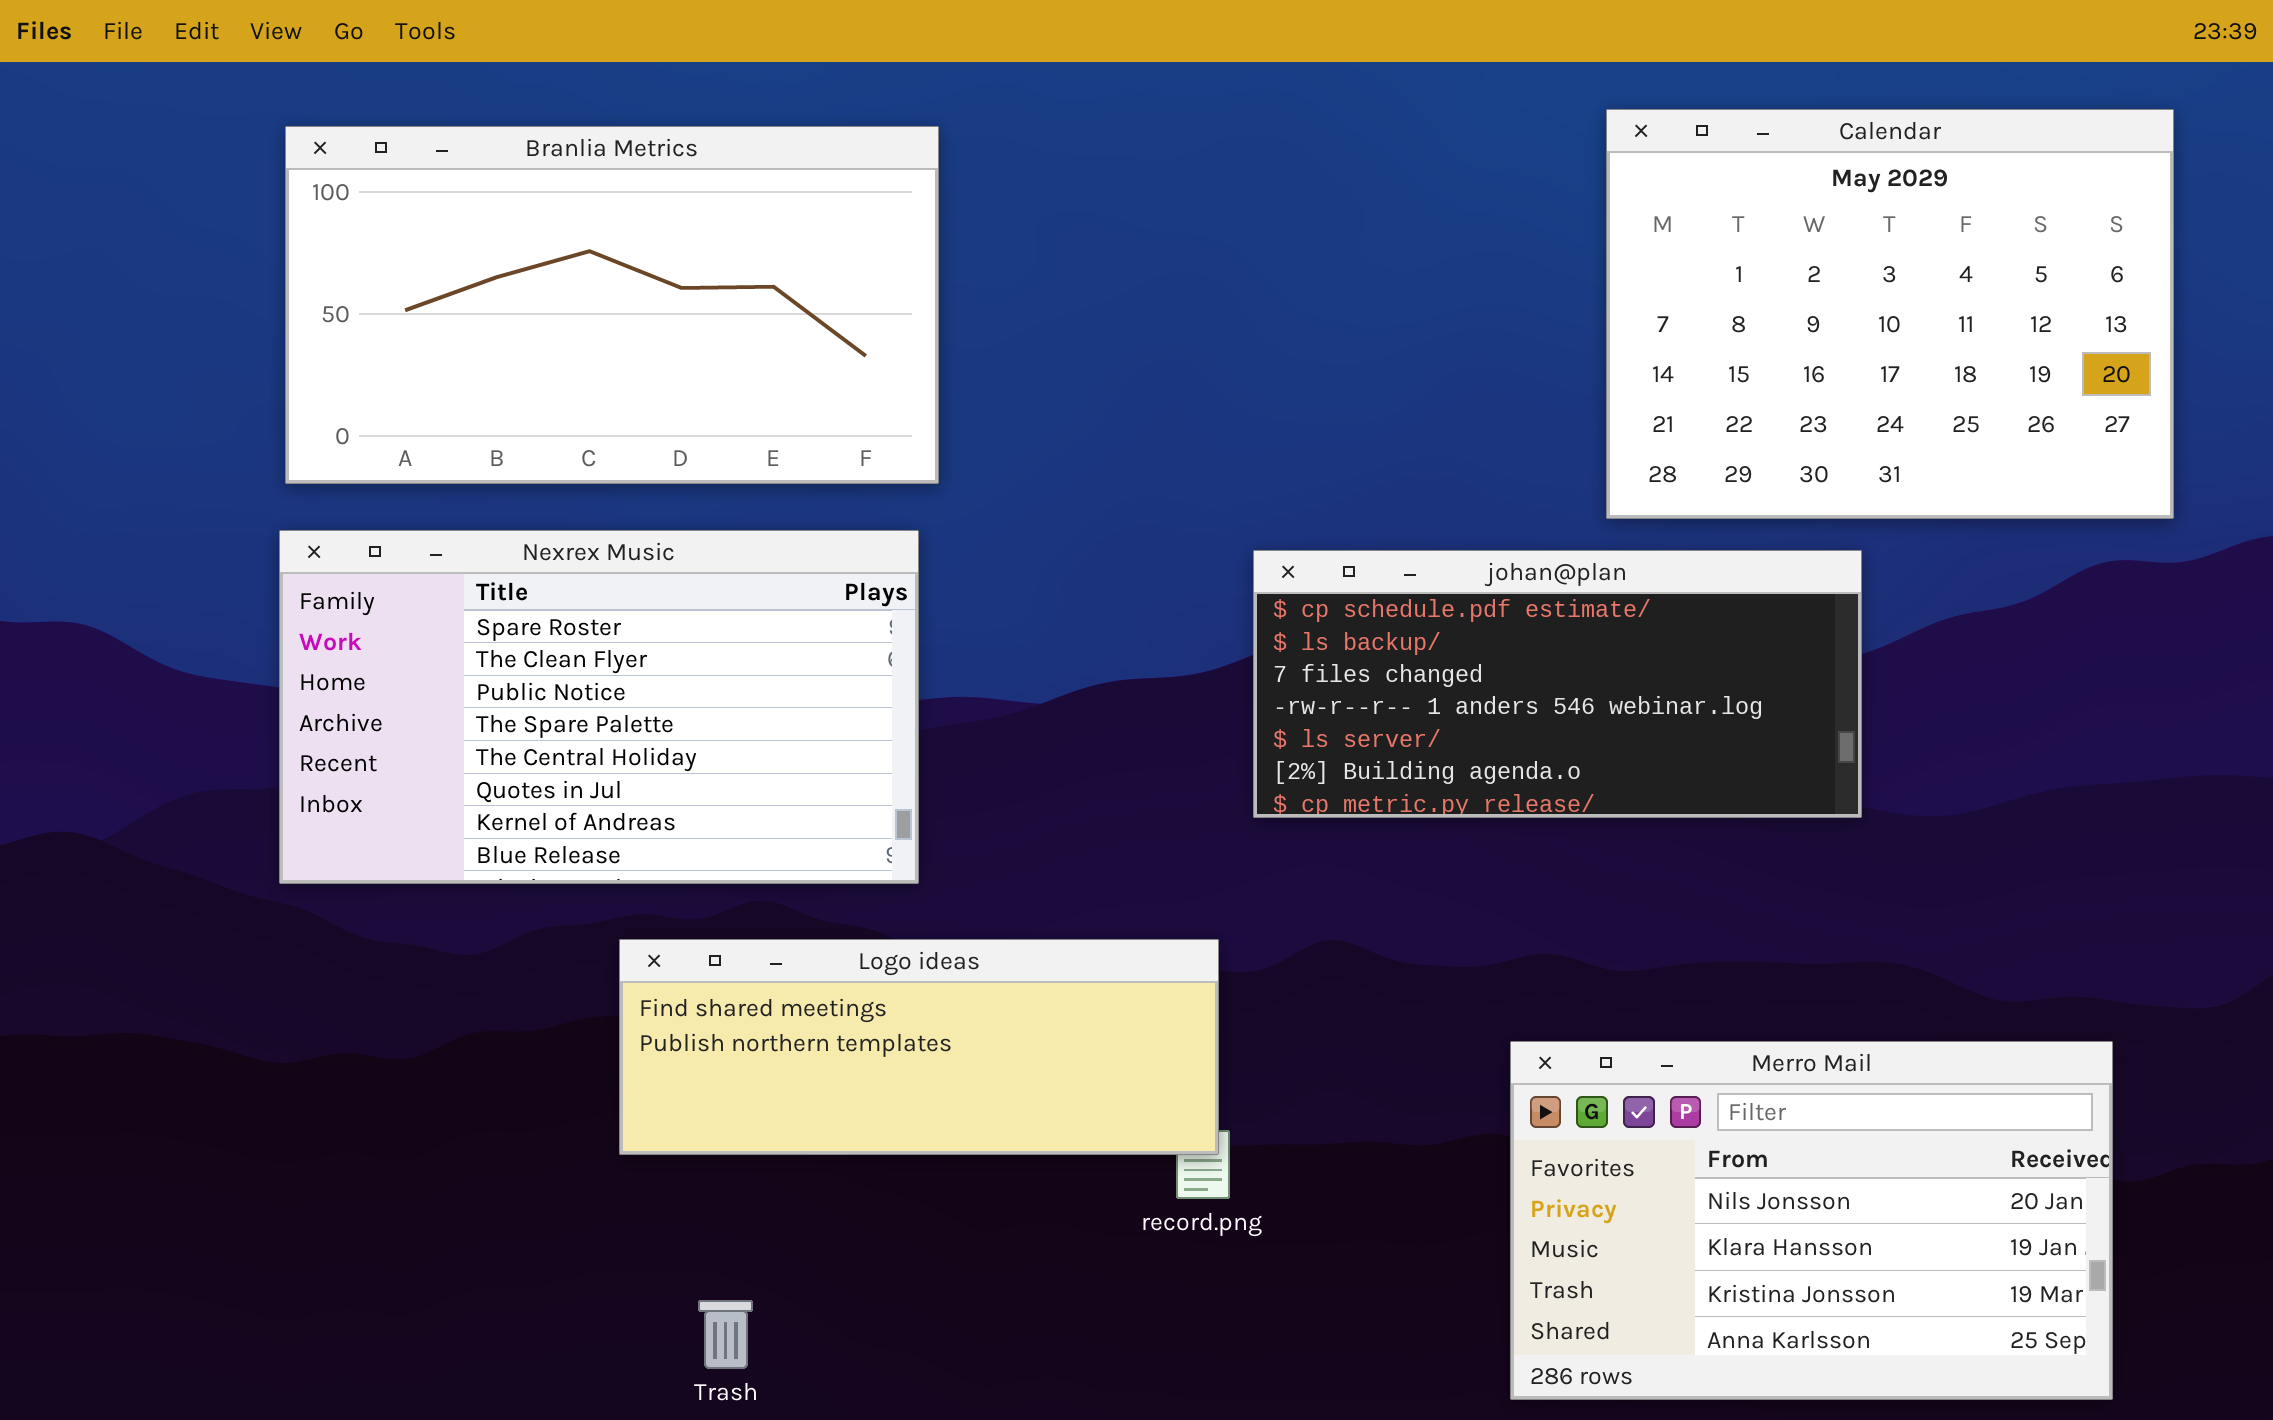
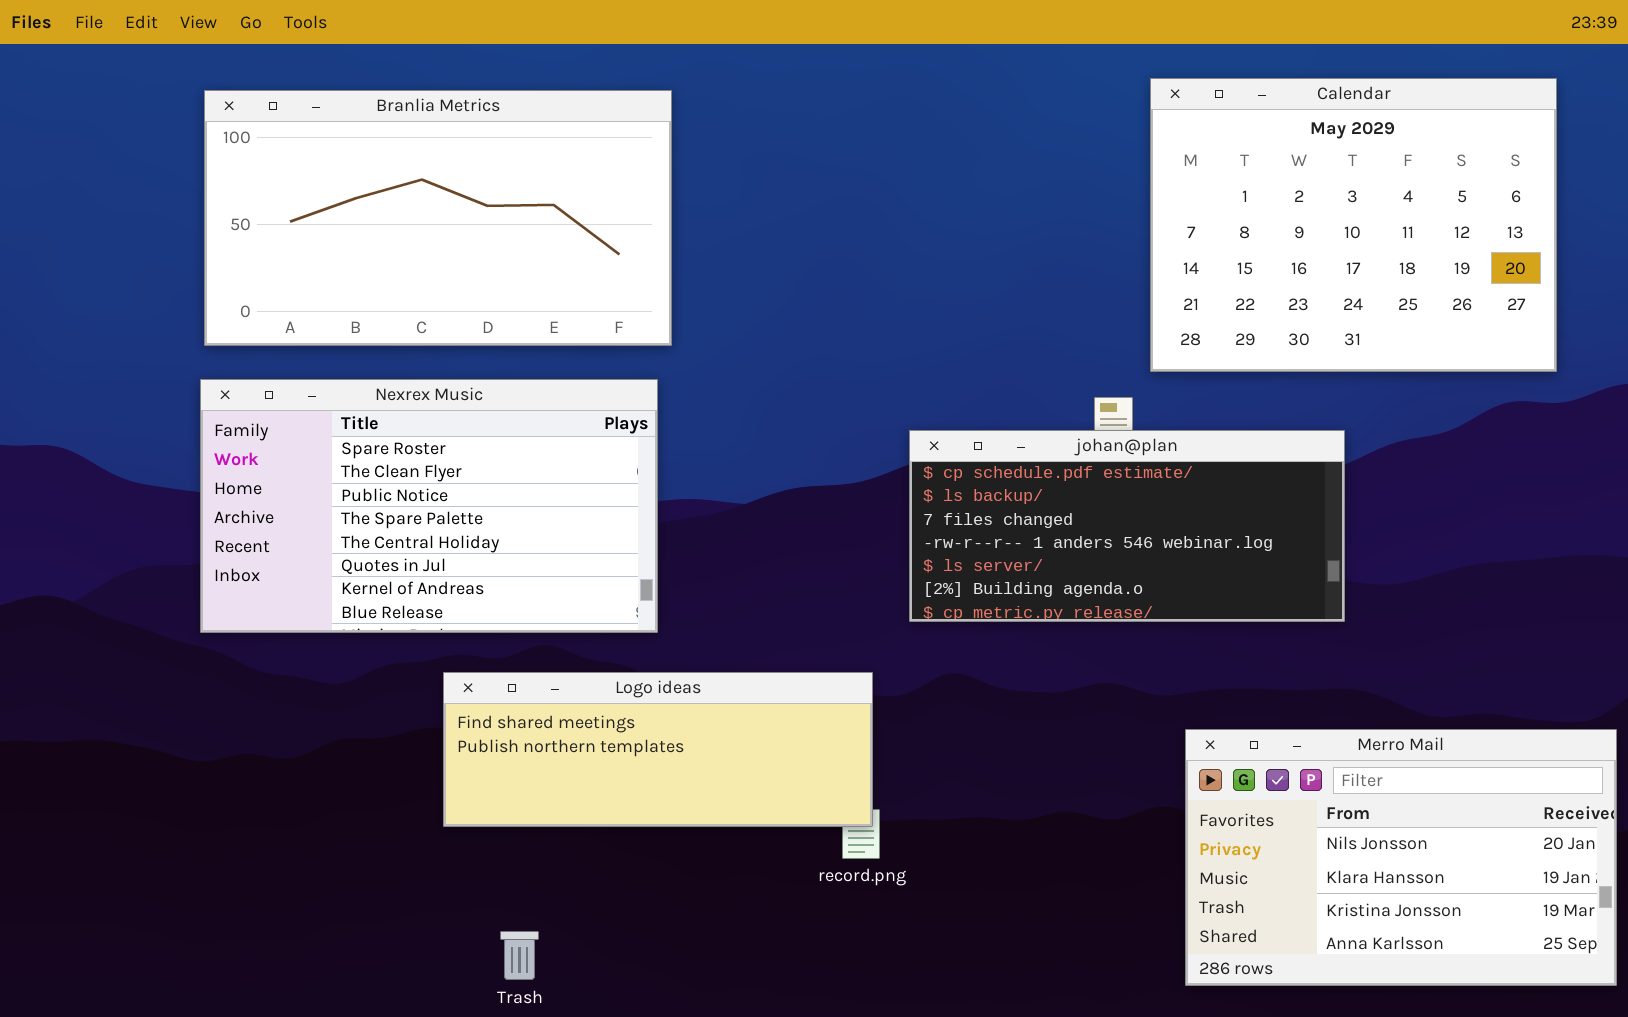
johan@plan: [1253,550,1862,818] -> [909,430,1345,622], moved
Merro Mail: [1510,1041,2113,1400] -> [1185,729,1617,986], moved

